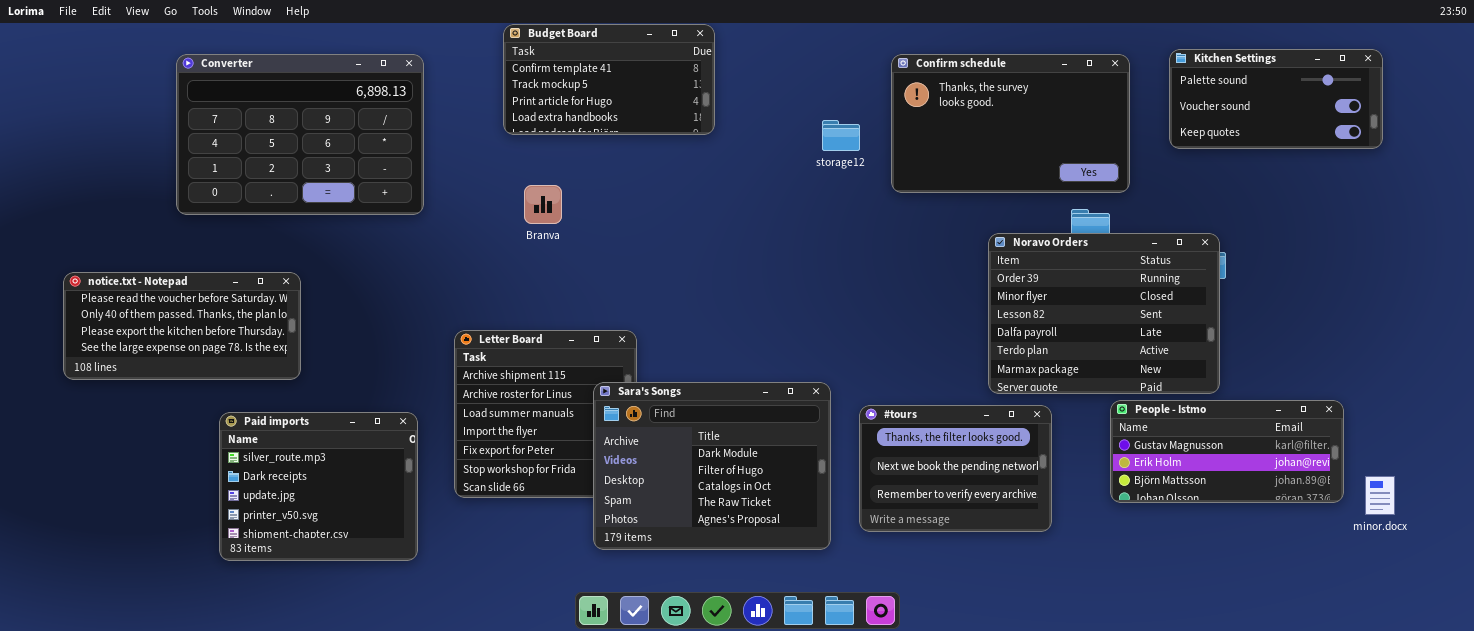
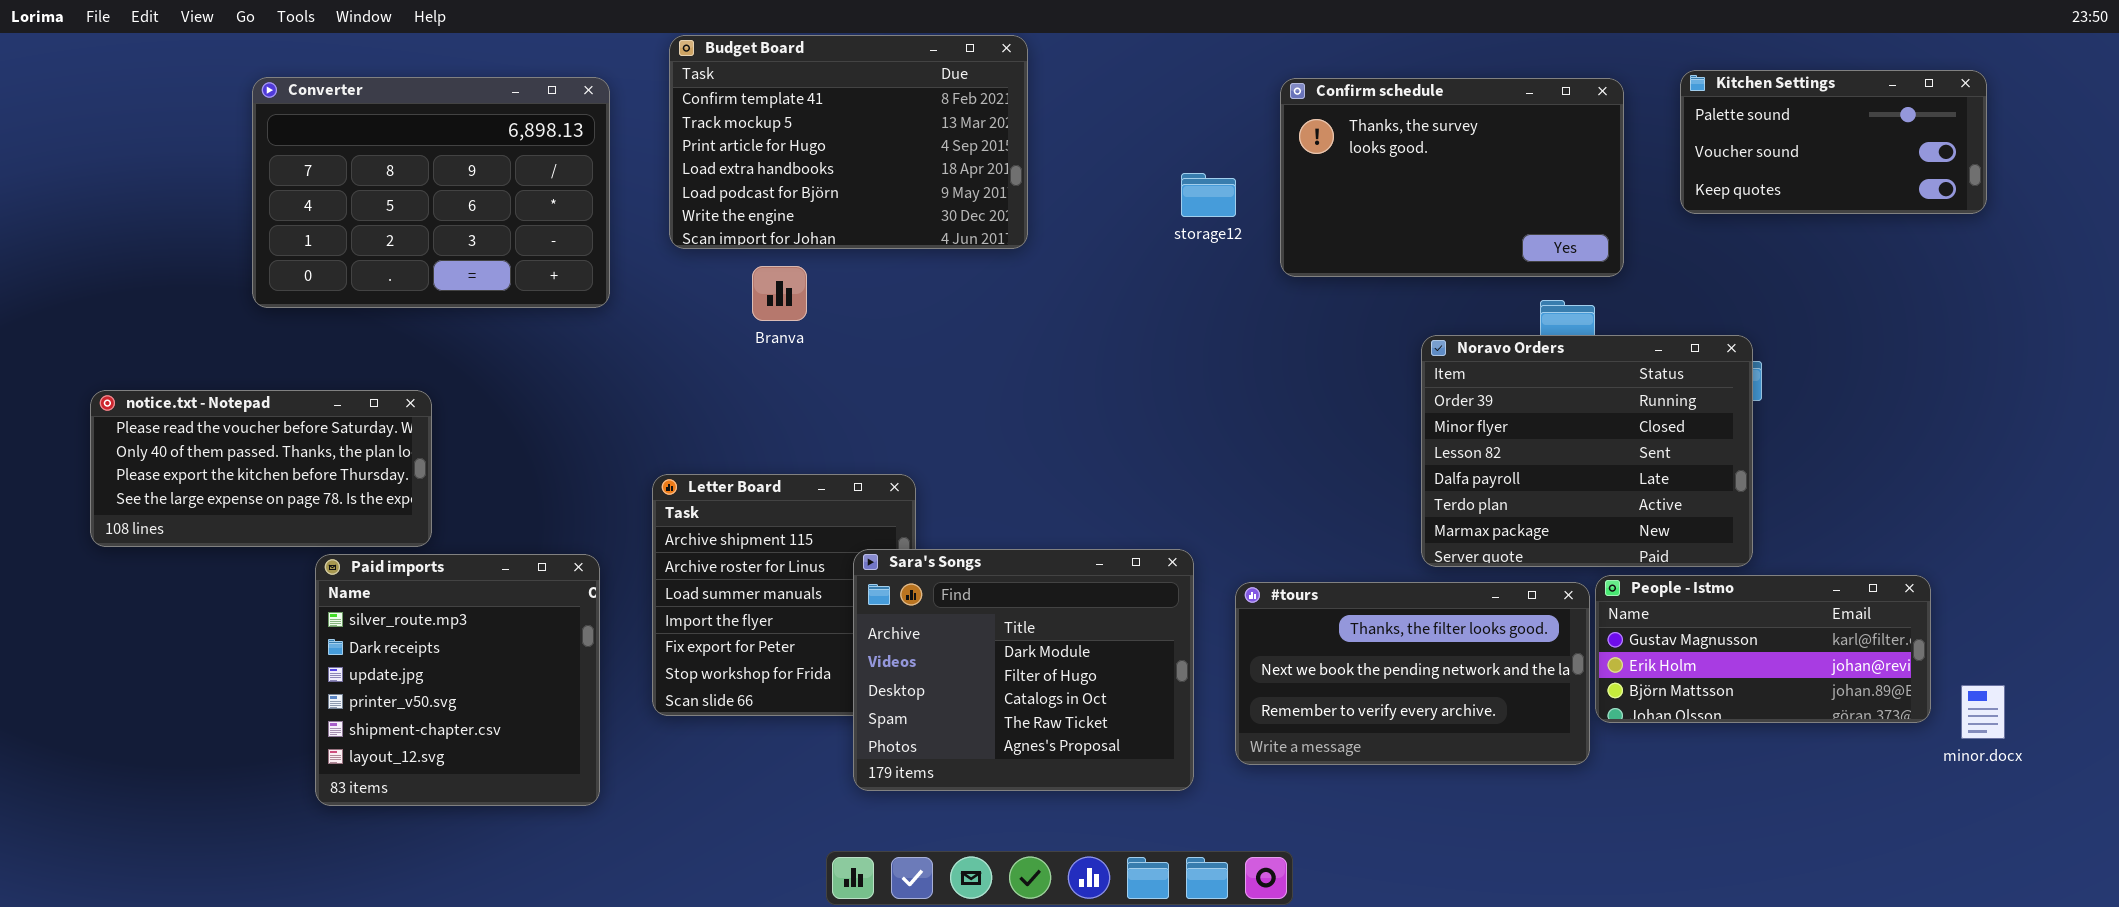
Budget Board: [503,24,715,135] -> [669,35,1028,249], resized
#tours: [859,405,1052,532] -> [1235,582,1590,765], resized
Paid imports: [219,412,418,561] -> [315,554,600,806], resized

